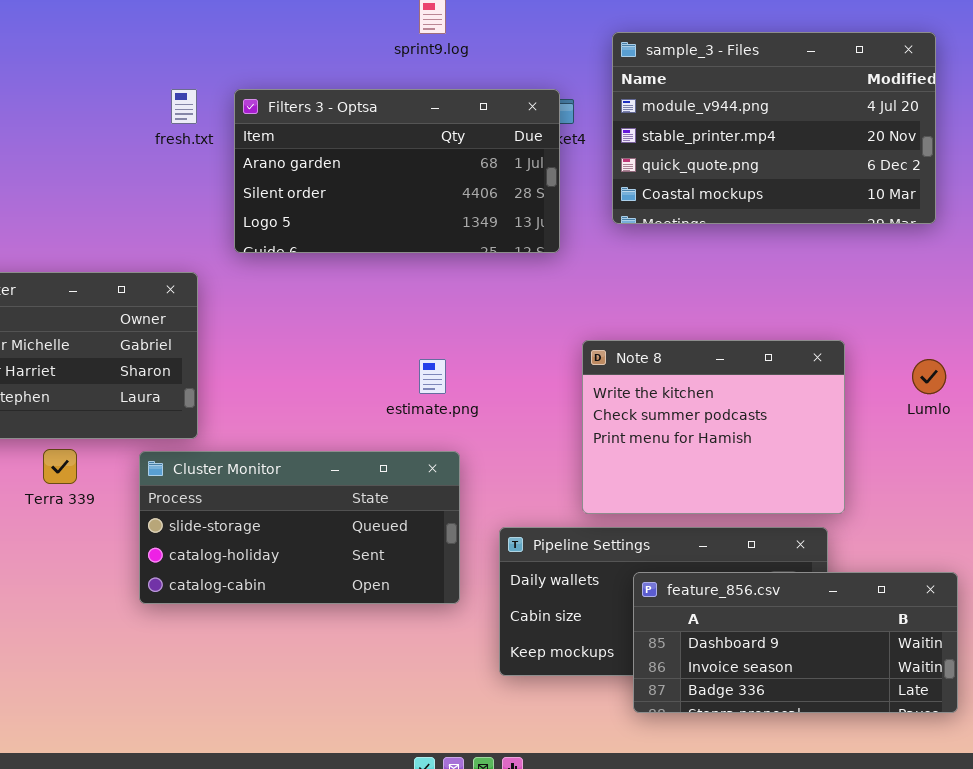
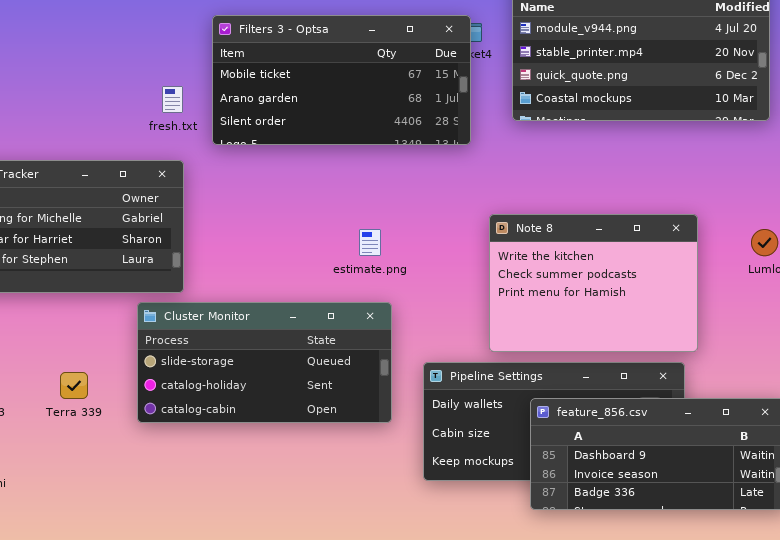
fresh.txt: [171,89,197,124] -> [162,86,183,113], moved
Filters 3 - Optsa: [234,89,560,253] -> [212,15,471,145], scrolled up 1 row
Terra 339: [43,449,77,484] -> [60,372,88,399], moved

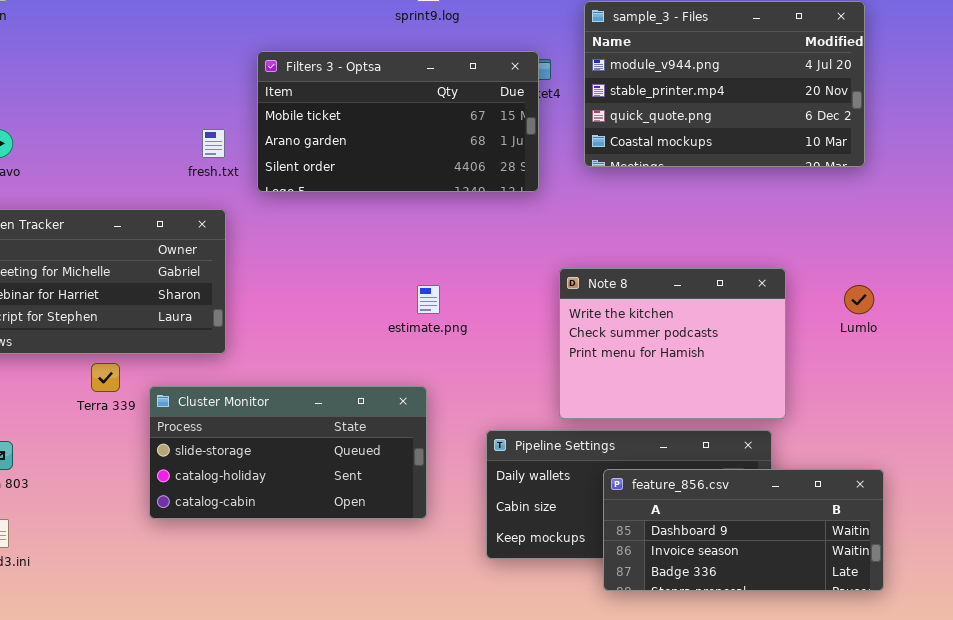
Cluster Monitor: [137,302,392,423] -> [149,386,427,519], moved
Terra 339: [60,372,88,399] -> [91,363,120,392], moved

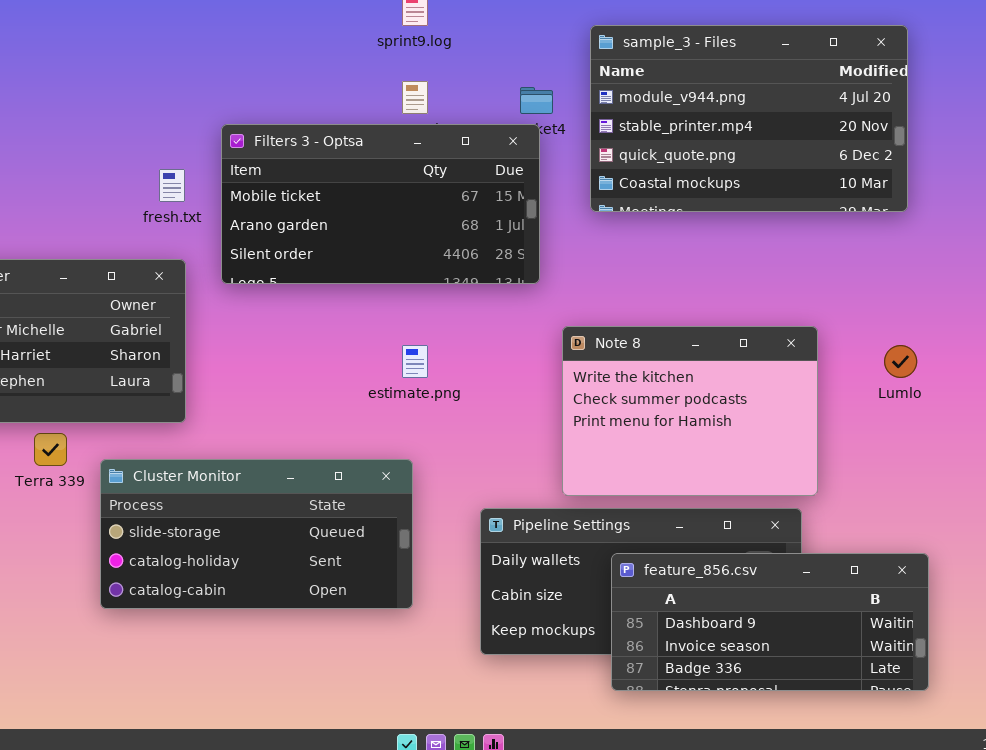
Filters 3 - Optsa: [257,51,539,192] -> [221,124,540,284], moved

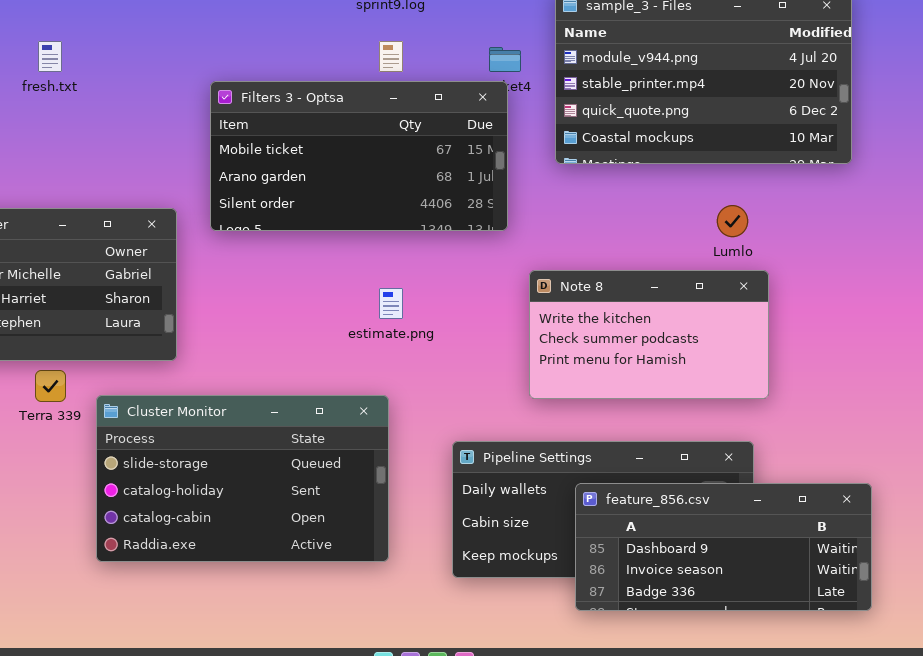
fresh.txt: [159,169,185,202] -> [38,41,62,72], moved
Note 8: [562,326,818,496] -> [529,270,769,399], resized
Lumlo: [884,345,917,378] -> [717,205,748,237], moved
Cluster Monitor: [100,459,413,609] -> [96,395,389,562], resized

